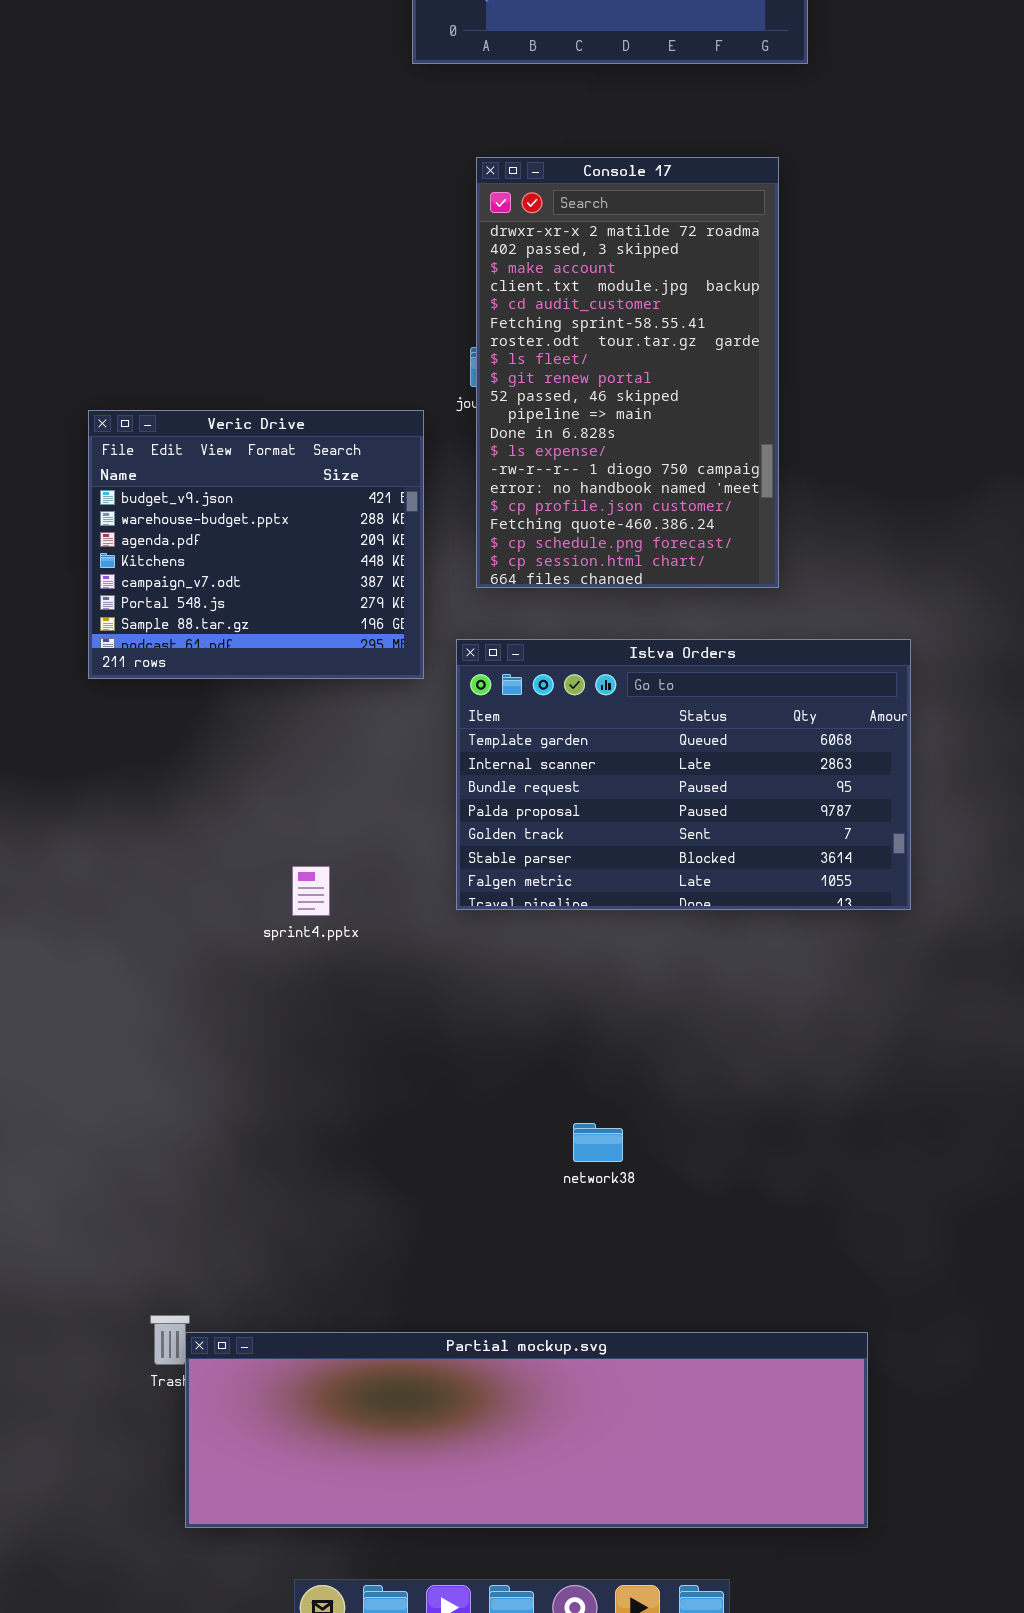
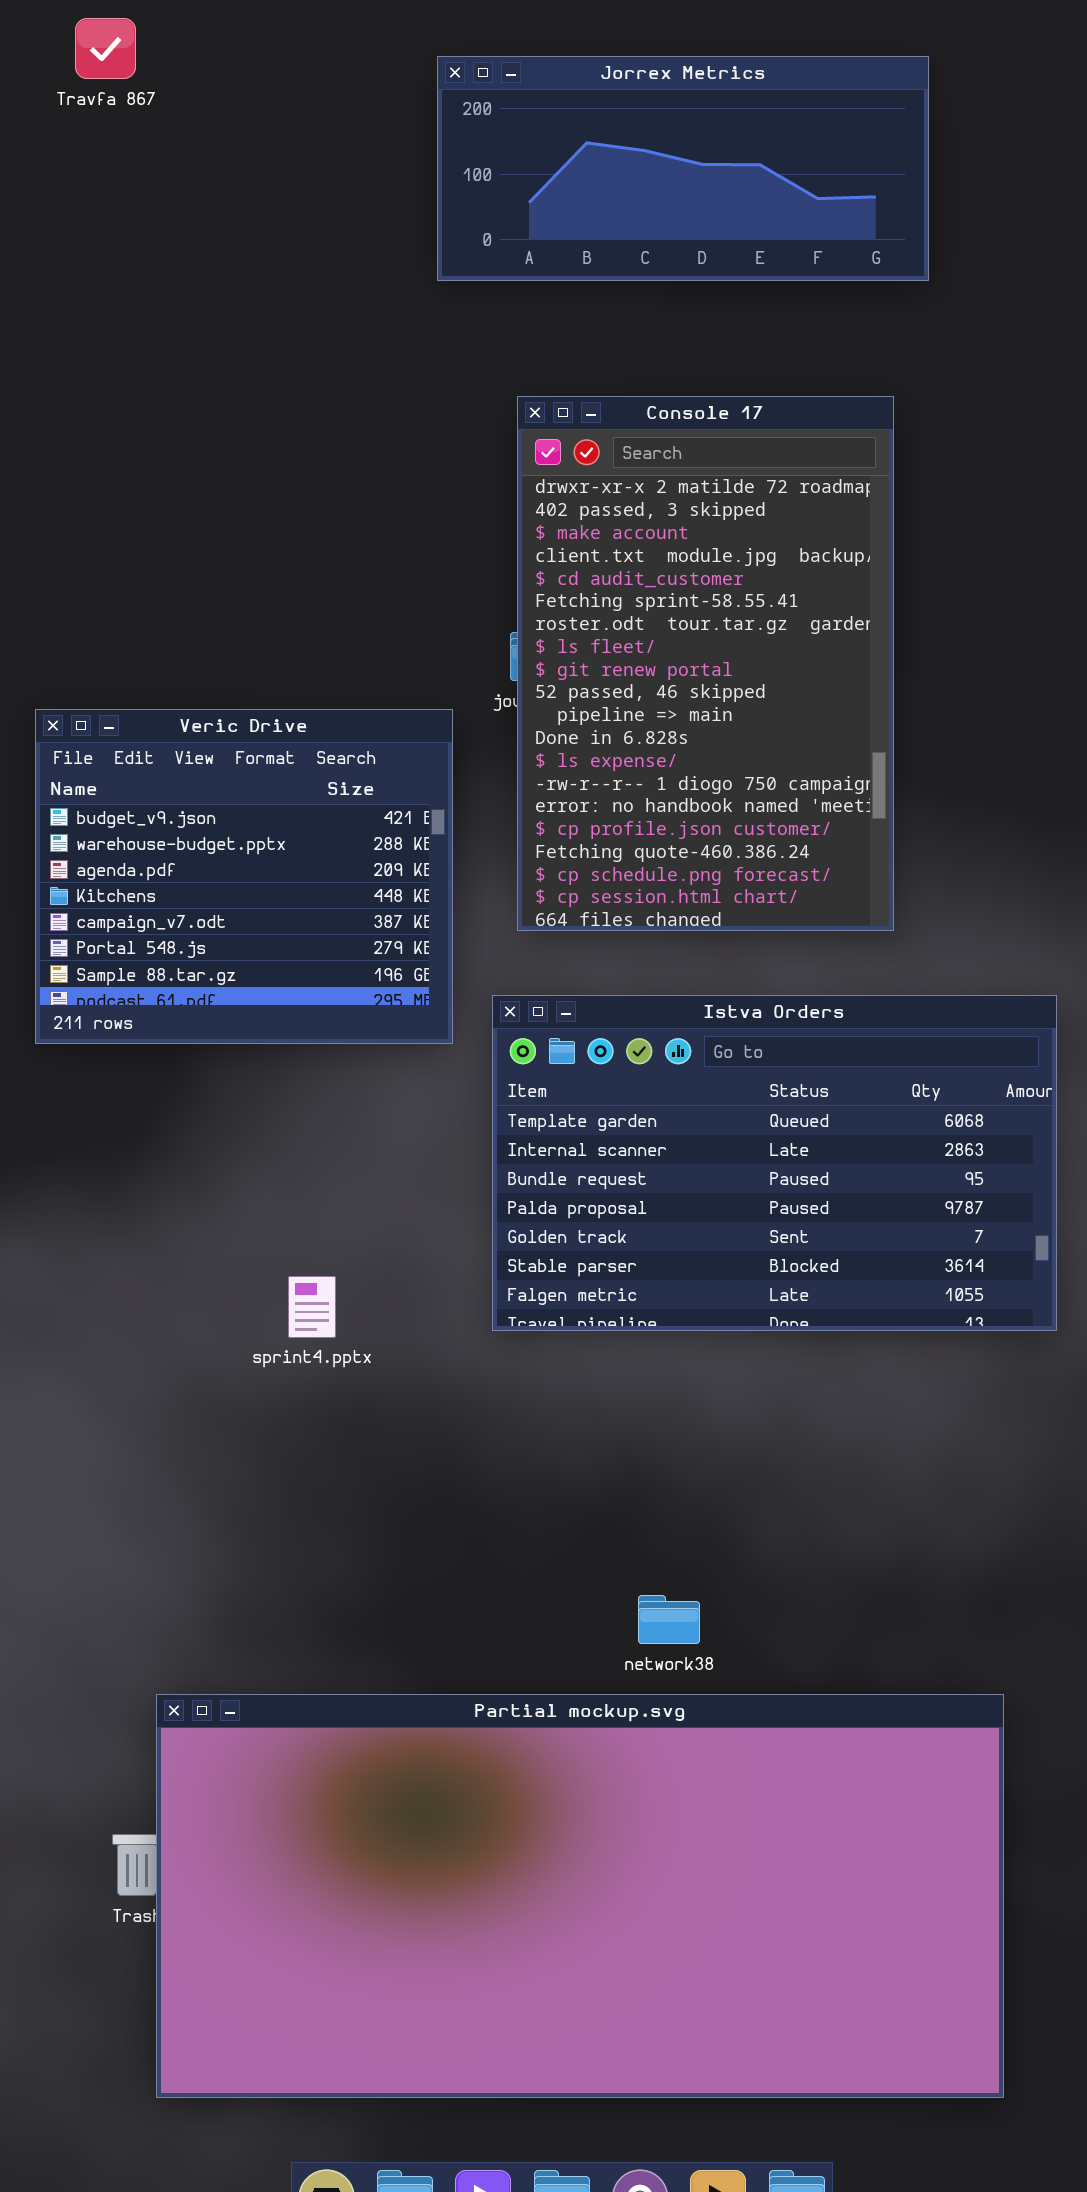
Partial mockup.svg: [185,1332,868,1528] -> [156,1694,1004,2098], resized

